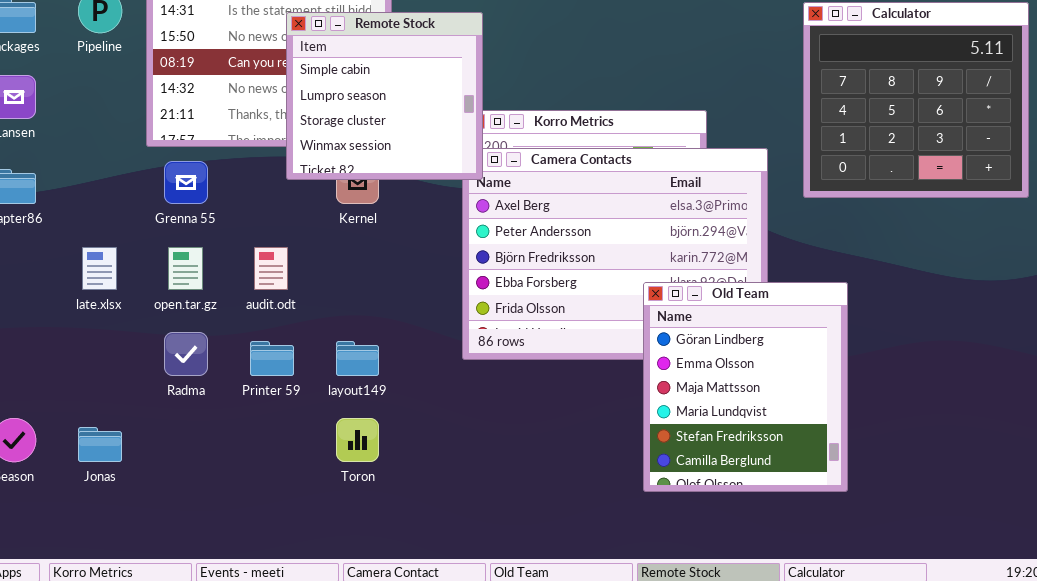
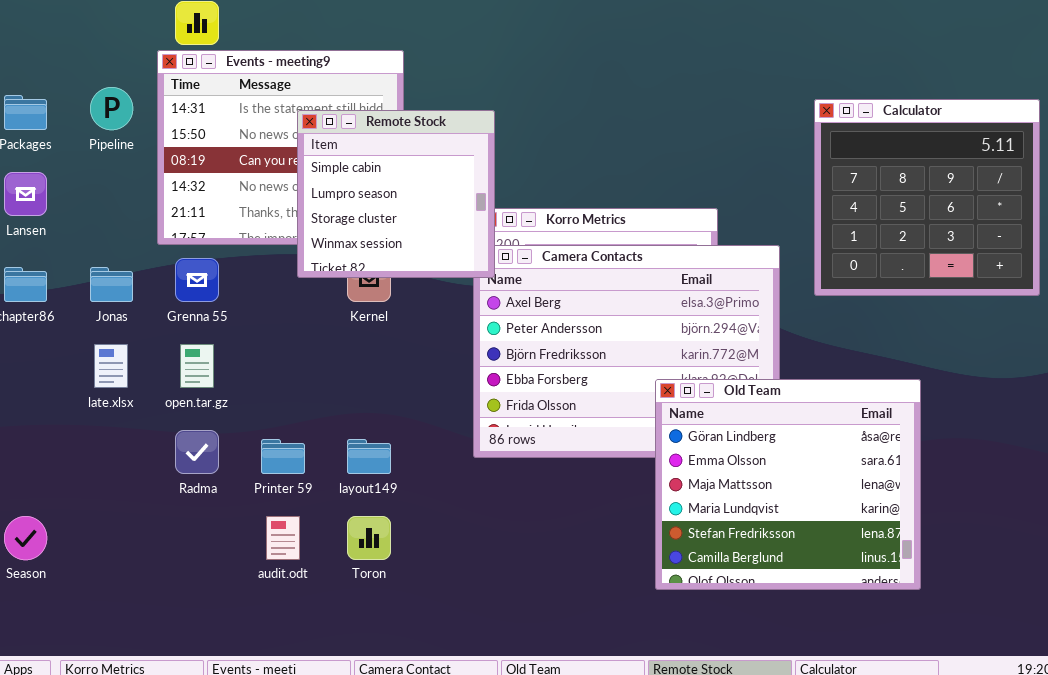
audit.odt: [254,247,288,290] -> [266,516,300,560], moved
Old Team: [643,282,848,492] -> [655,379,921,590], resized
Jonas: [78,427,122,462] -> [90,267,133,302], moved

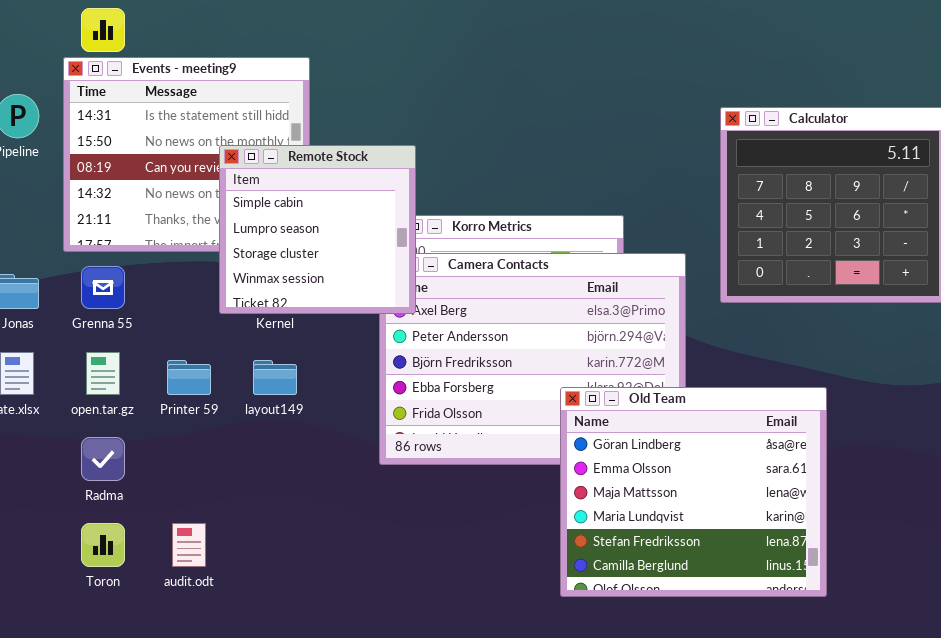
Remote Stock: [297,110,495,278] -> [219,145,416,314], moved
Printer 59: [261,439,305,474] -> [167,360,211,395], moved
layout149: [347,439,391,474] -> [253,360,297,395], moved
Toron: [347,516,391,560] -> [81,523,125,567], moved

